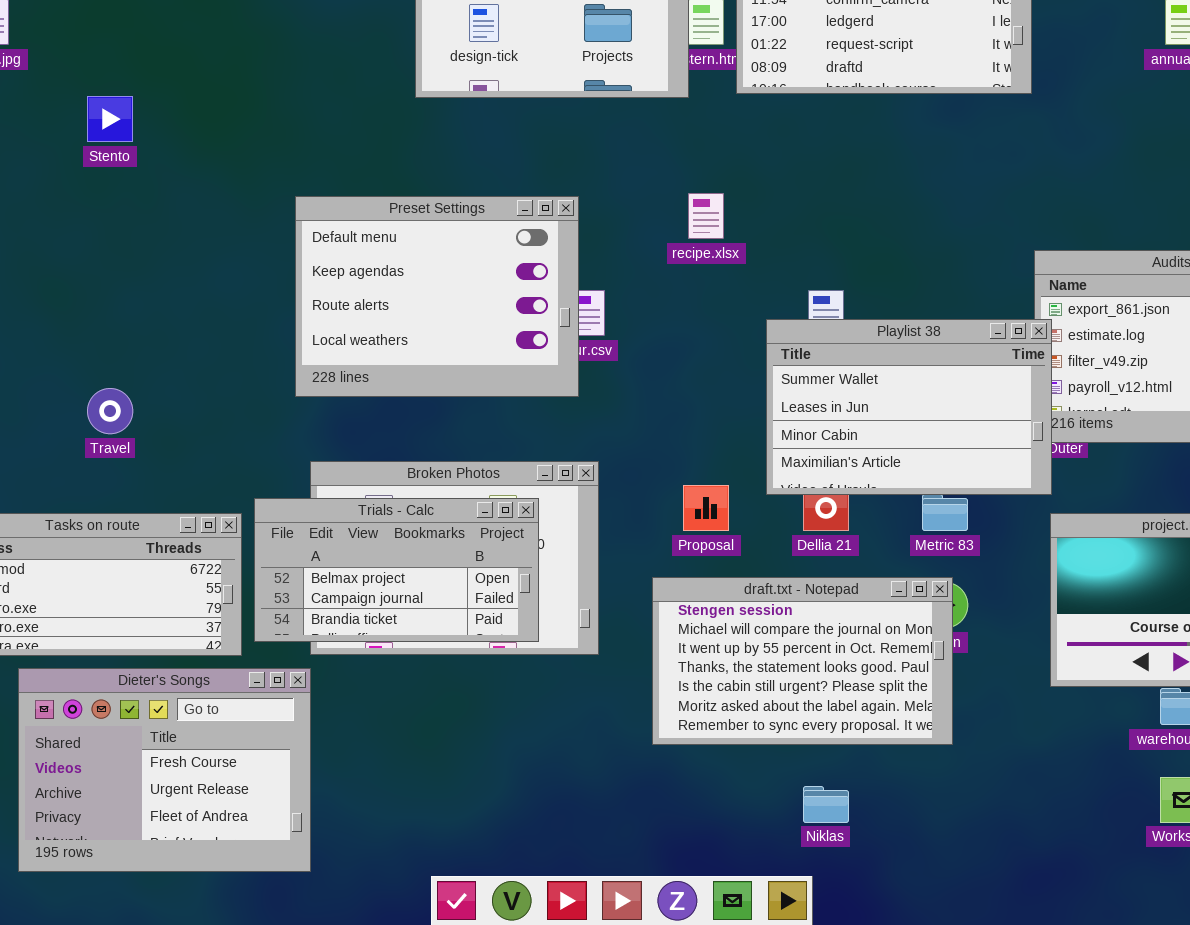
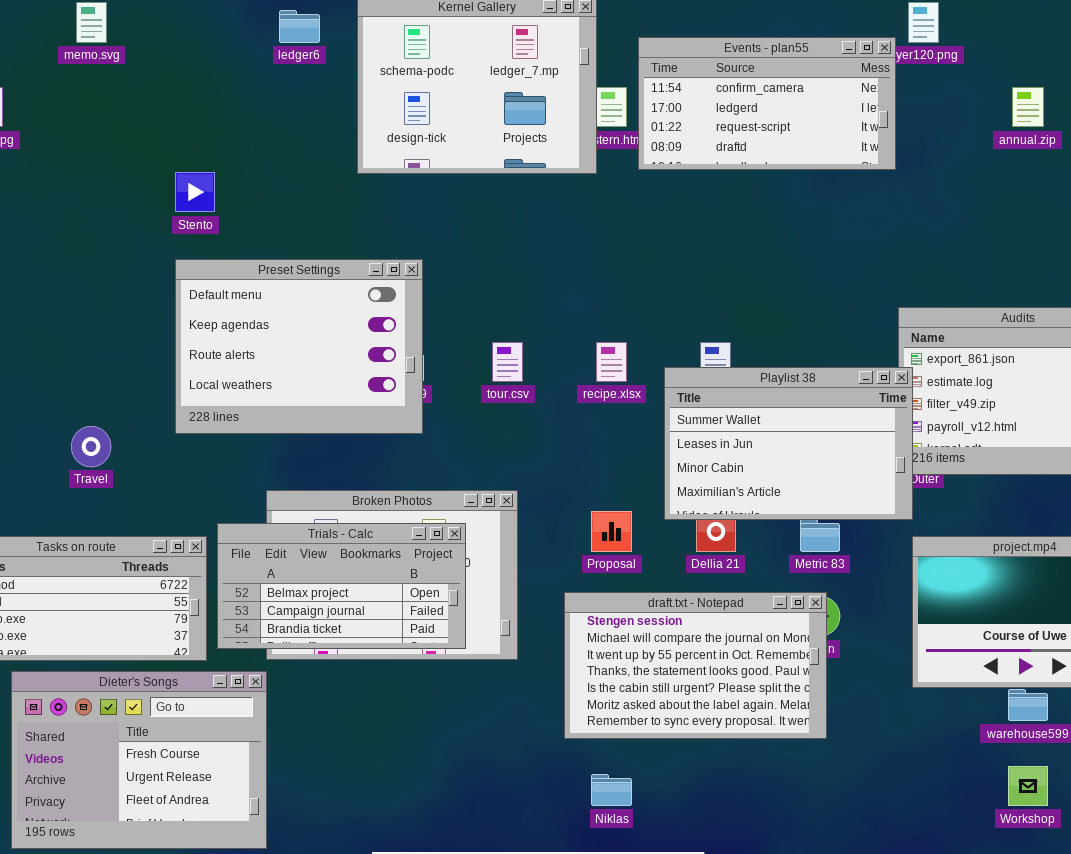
Stento: [87,96,133,142] -> [175,172,215,212], moved
recipe.xlsx: [688,193,724,239] -> [596,342,627,382], moved
Preset Settings: [295,196,579,397] -> [175,259,423,434], moved
Niklas: [803,786,849,823] -> [591,774,632,806], moved

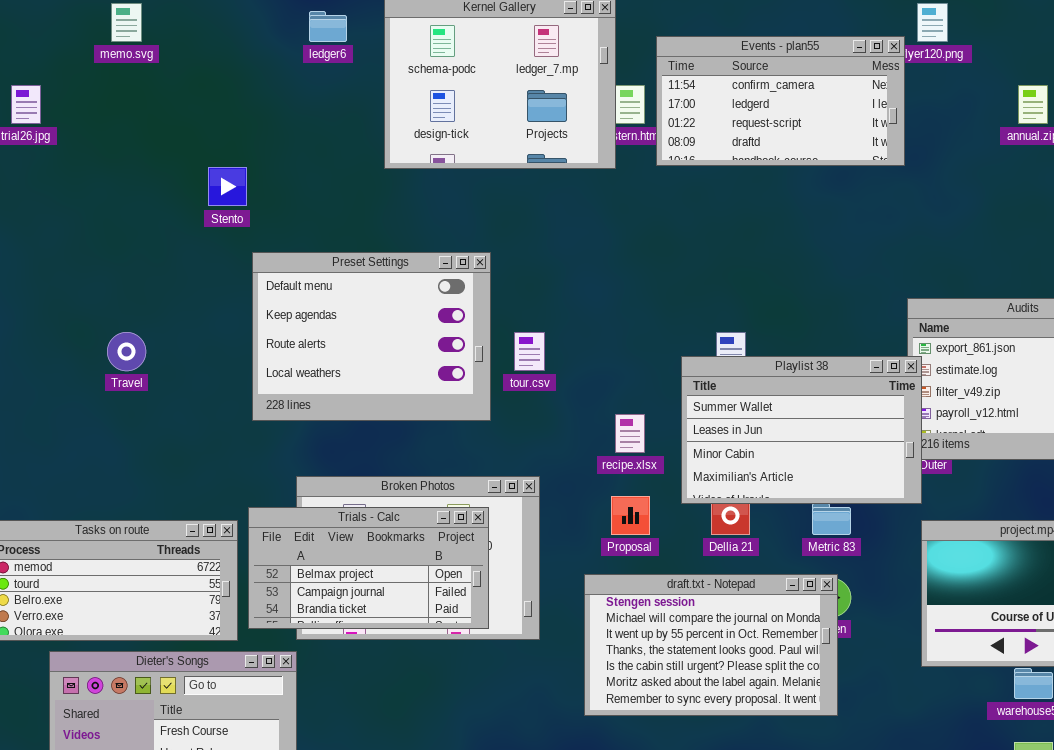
Preset Settings: [175,259,423,434] -> [252,252,491,421], moved
recipe.xlsx: [596,342,627,382] -> [615,414,645,453], moved
Travel: [71,426,111,467] -> [107,332,146,371], moved

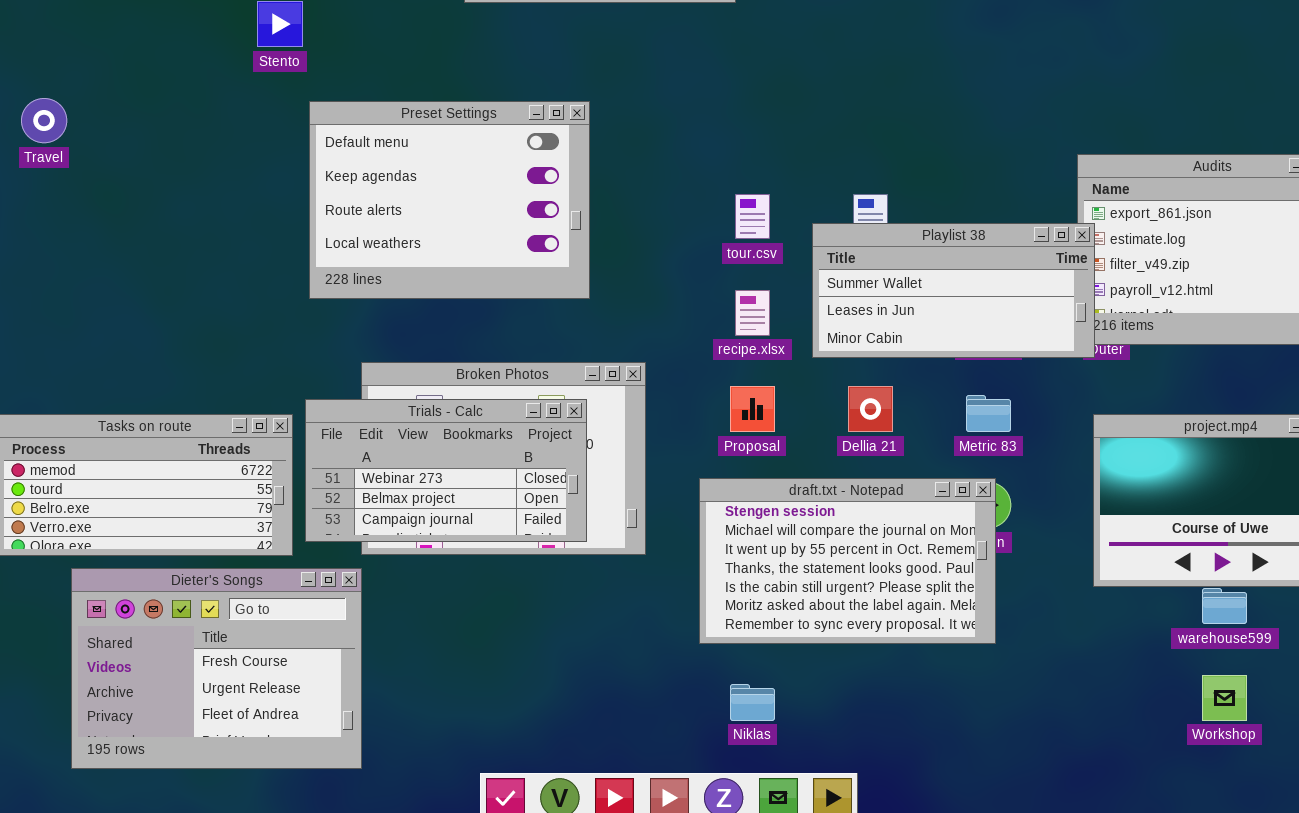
Travel: [107,332,146,371] -> [21,98,67,143], moved
tour.csv: [514,332,545,371] -> [735,194,770,239], moved
Playlist 38: [681,356,922,504] -> [812,223,1095,358], resized
Trials - Calc: [248,507,489,629] -> [305,399,587,542], scrolled up 1 row

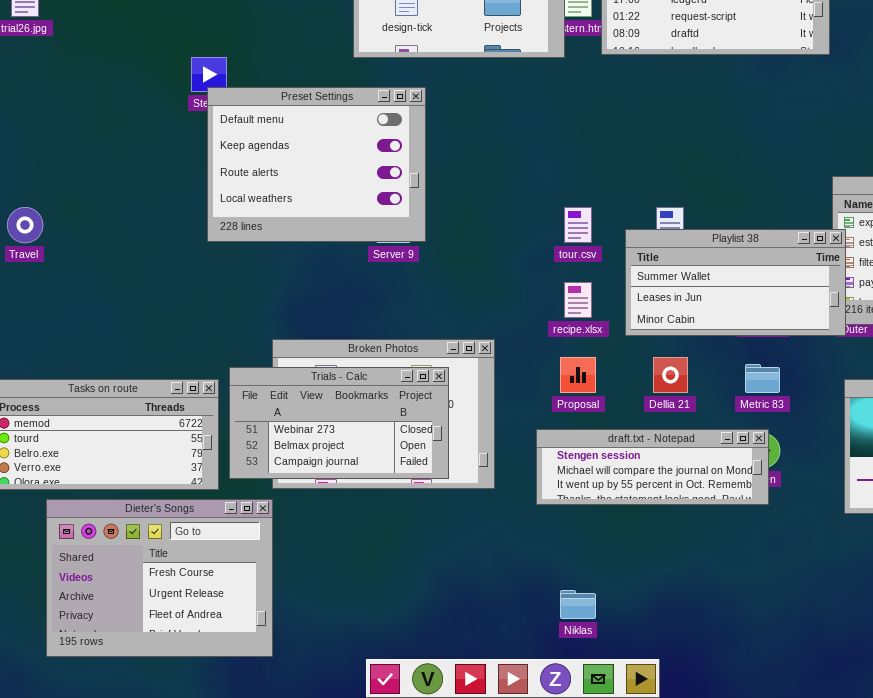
Travel: [21,98,67,143] -> [7,207,43,243], moved
Preset Settings: [309,101,590,299] -> [207,87,426,242], moved
draft.txt - Notepad: [699,478,996,644] -> [536,429,769,505], resized

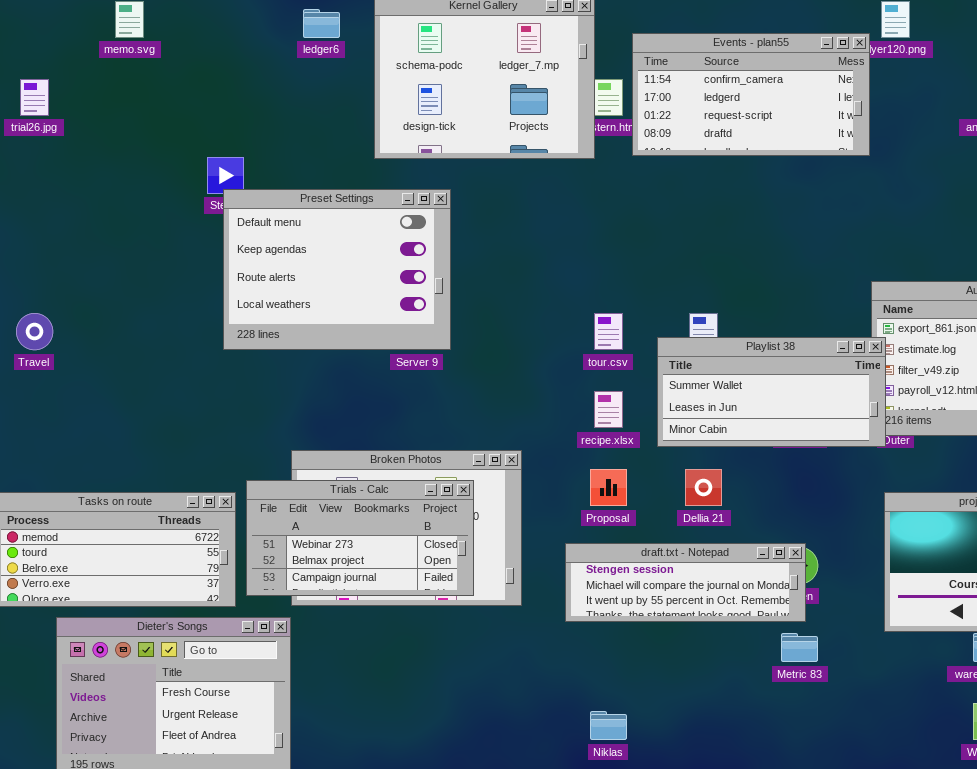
Metric 83: [745,364,780,393] -> [781,633,818,662], moved

